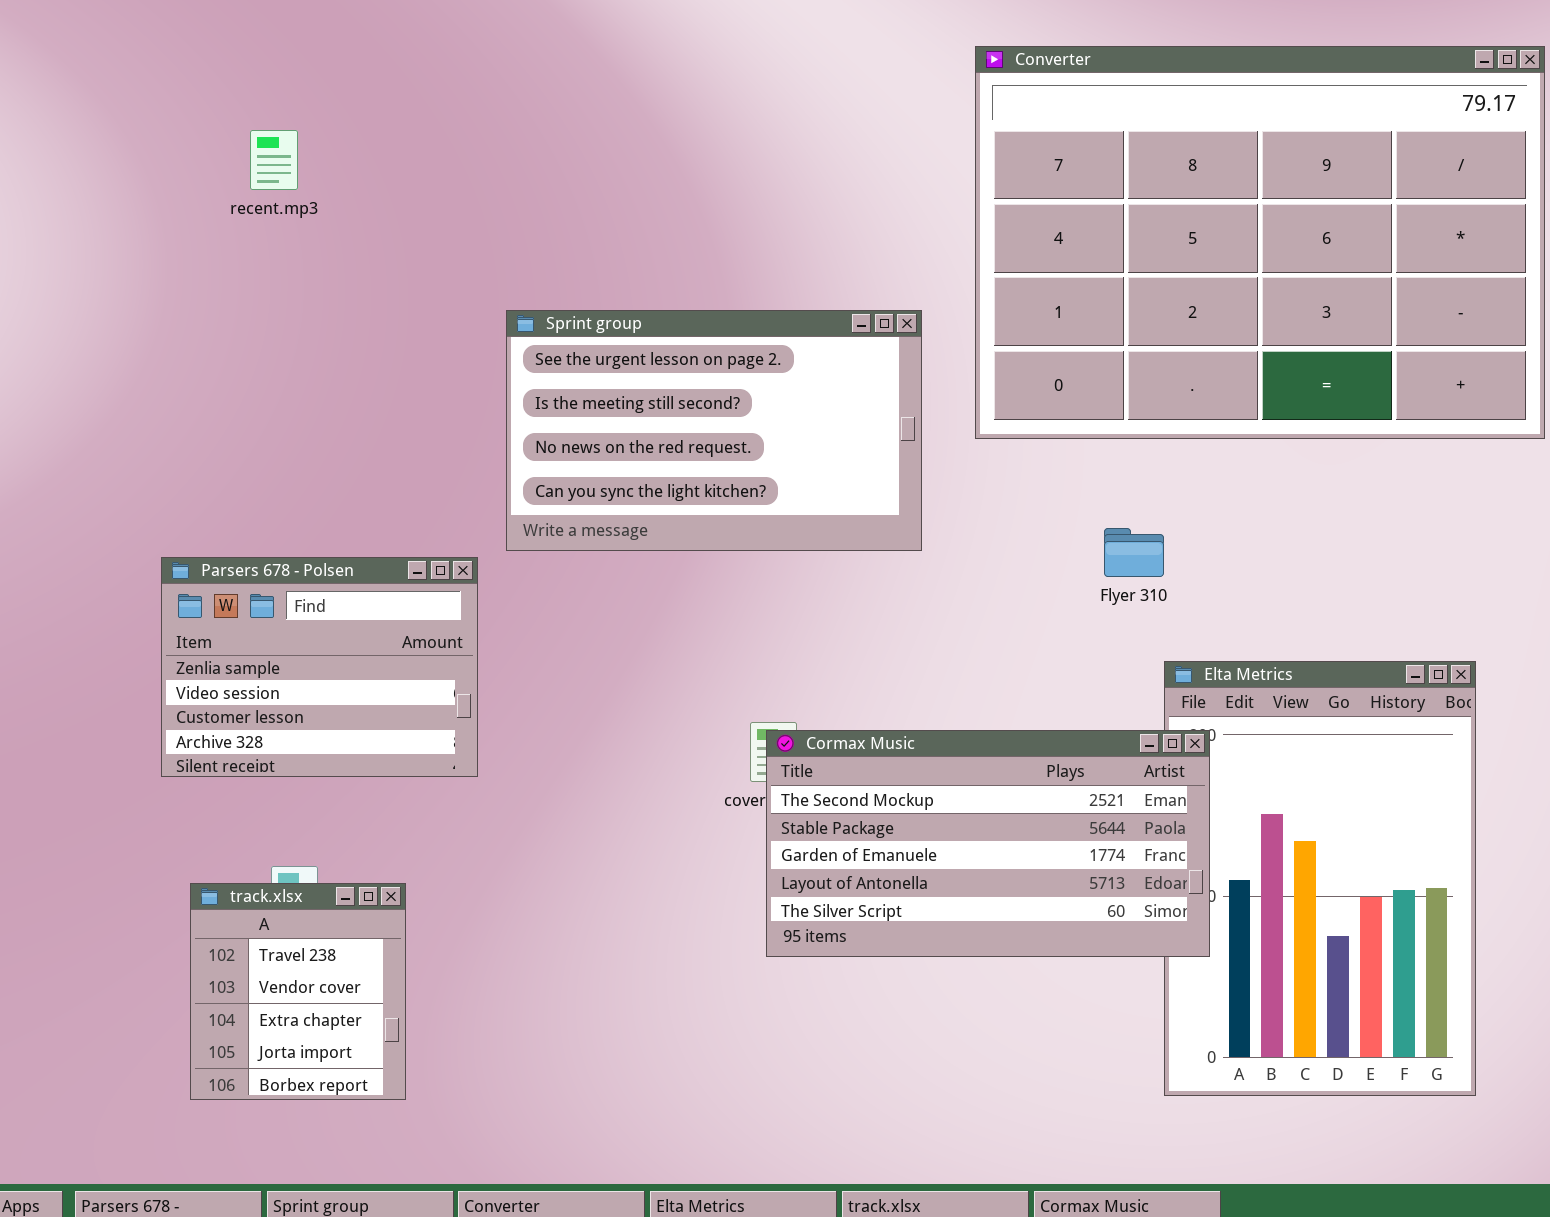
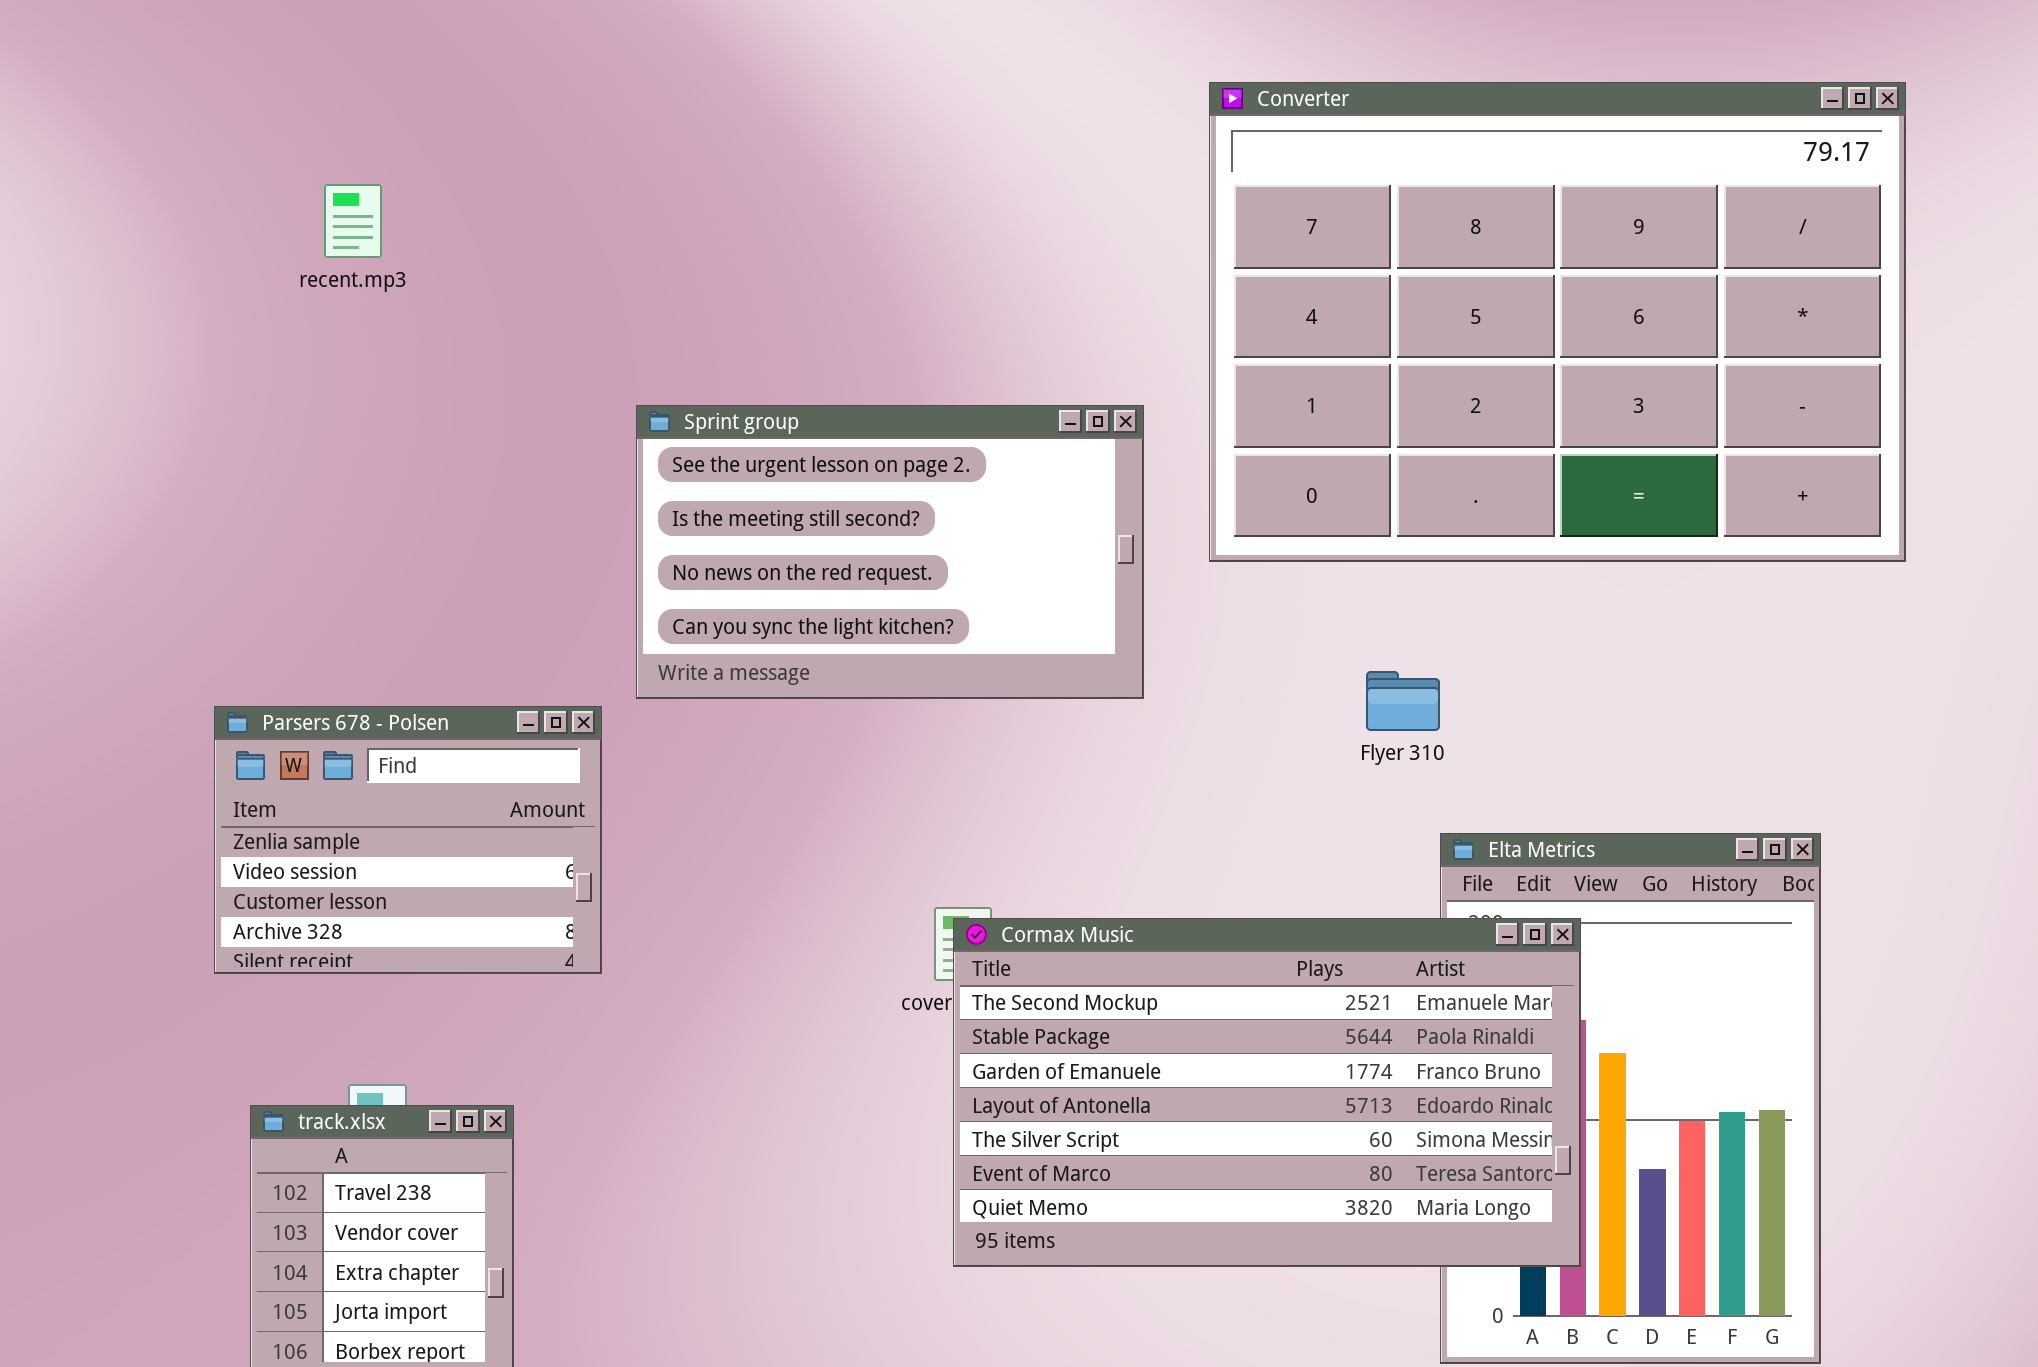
Cormax Music: [766,730,1210,957] -> [953,918,1581,1267], resized

